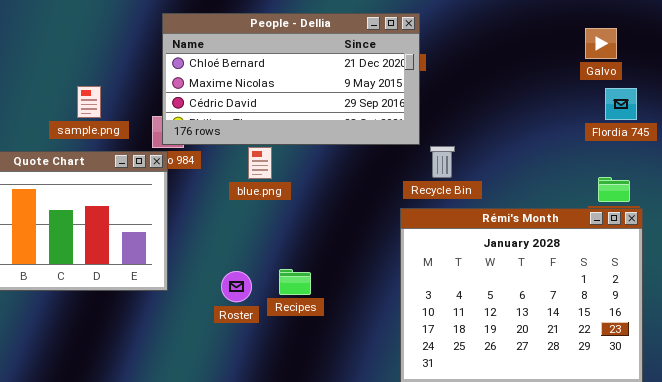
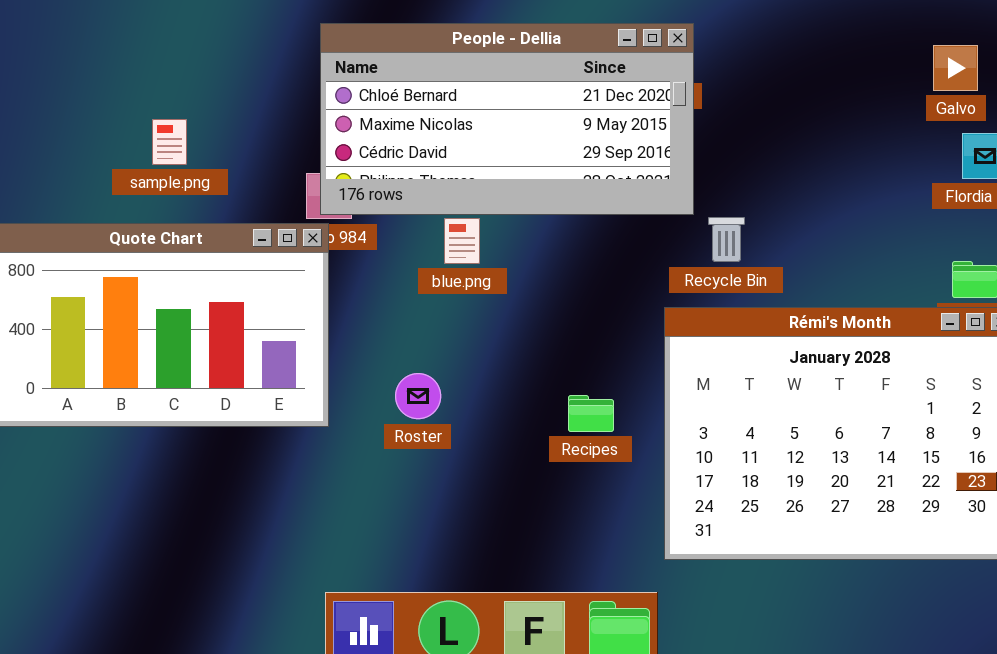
sample.png: [77,86,101,118] -> [152,119,187,165], moved
Recipes: [279,269,311,295] -> [568,395,614,432], moved
Roster: [221,271,252,302] -> [395,373,441,419], moved

